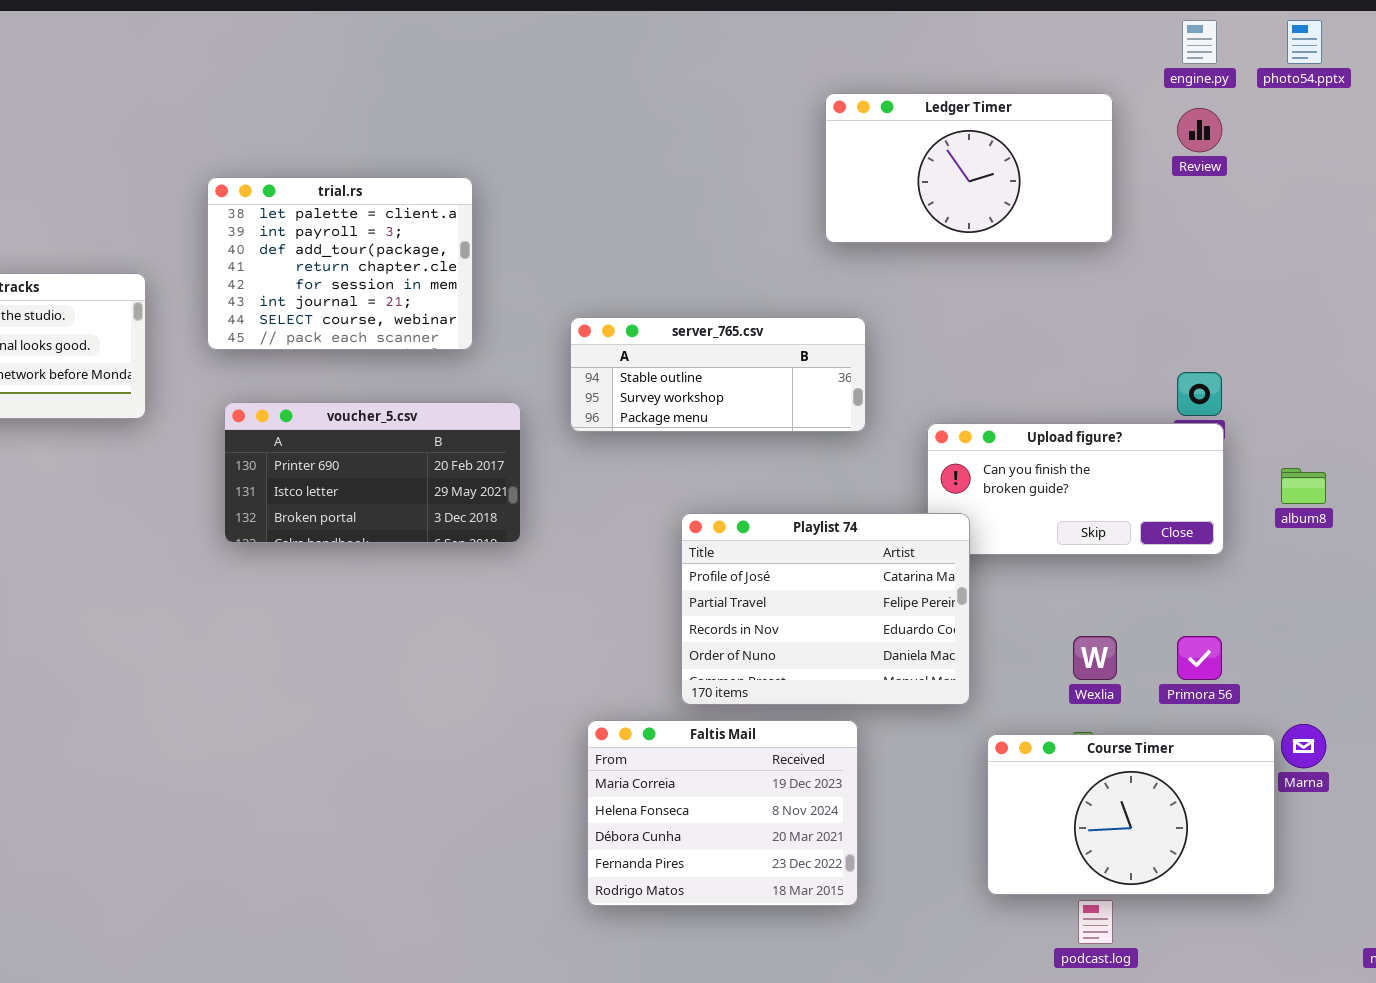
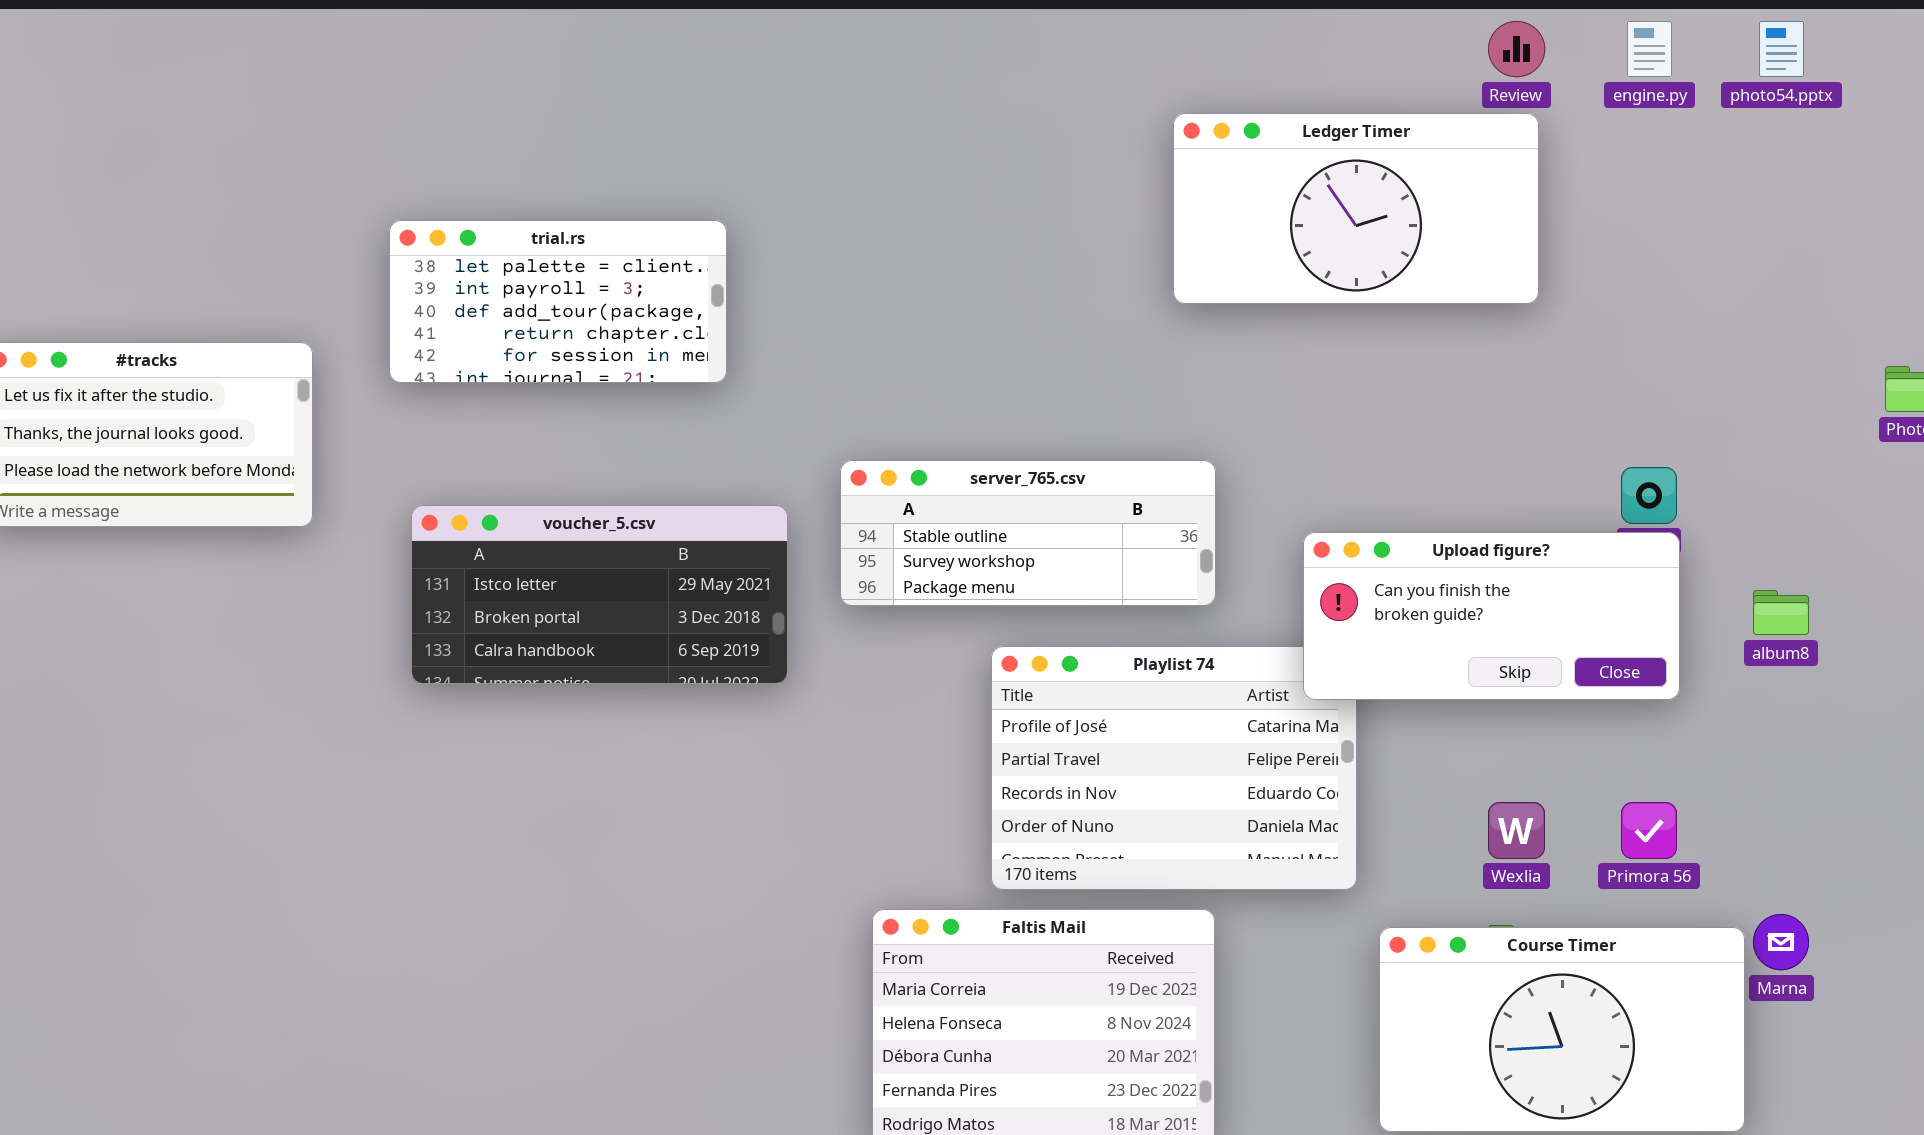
Review: [1177,108,1222,152] -> [1488,21,1545,77], moved
trial.rs: [207,177,473,350] -> [389,220,727,383], resized
server_765.csv: [570,317,866,432] -> [840,460,1216,606], moved
voucher_5.csv: [224,402,521,543] -> [411,505,788,684], scrolled down 1 row
Upload figure?: [927,423,1224,555] -> [1303,532,1680,700], raised

